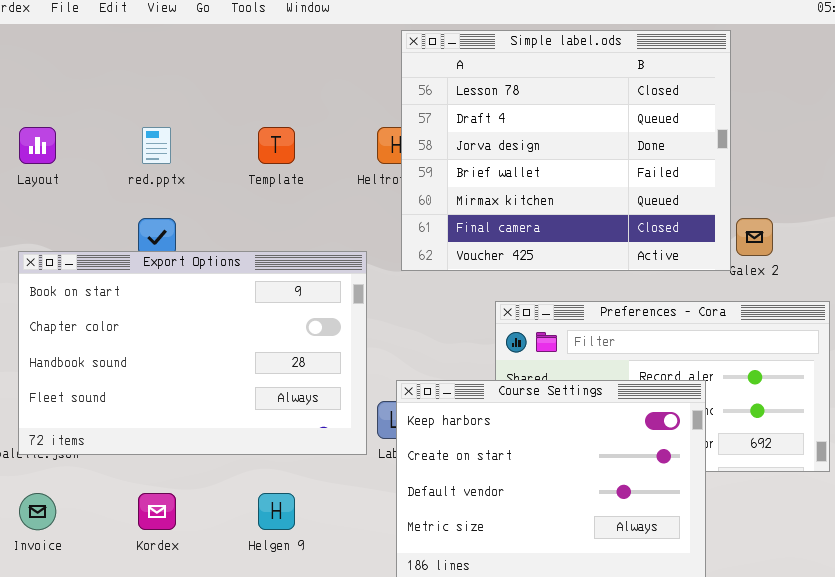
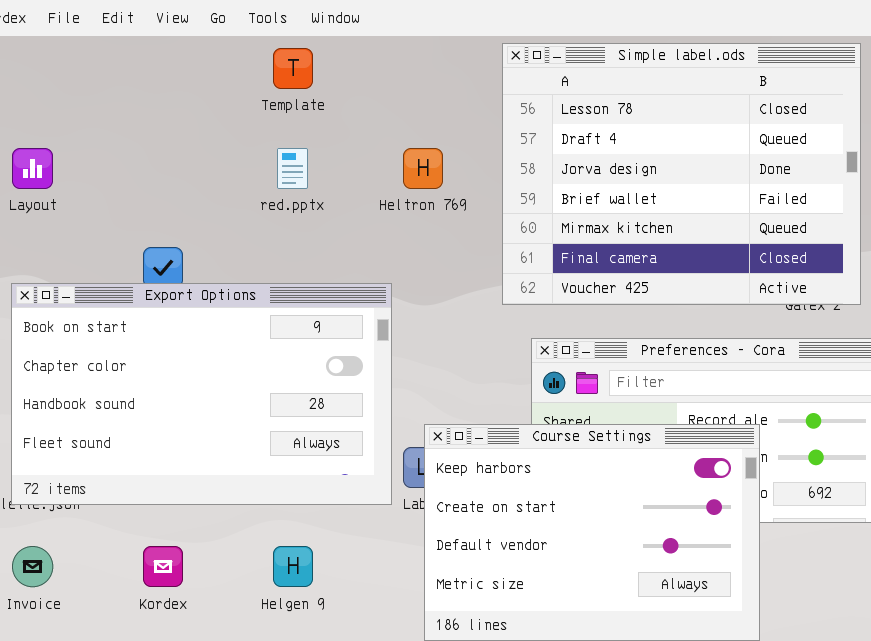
Simple label.ods: [401,30,731,271] -> [502,43,861,305], moved
red.pptx: [142,127,171,164] -> [277,148,308,189], moved
Template: [258,127,295,164] -> [273,48,313,89], moved

